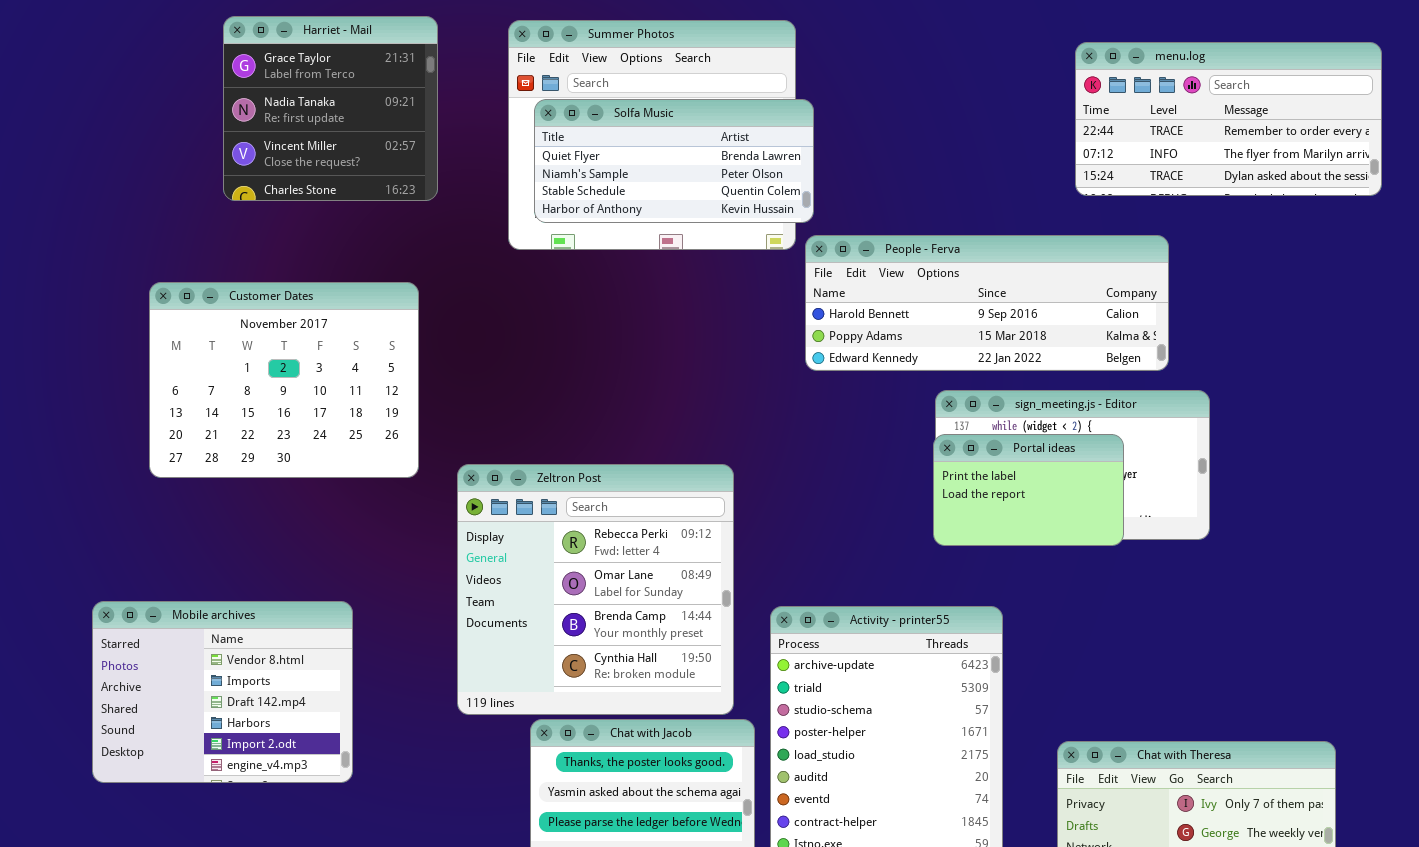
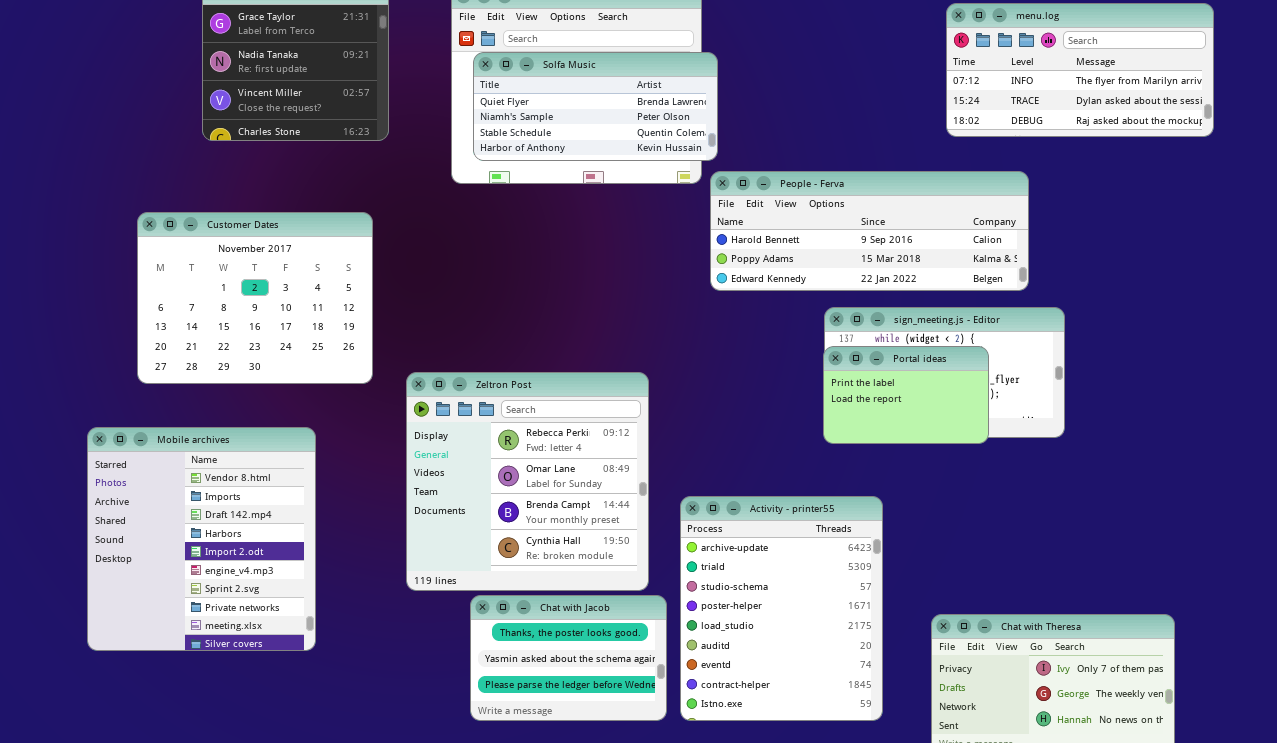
menu.log: [1075,42,1382,196] -> [946,3,1214,137], scrolled down 1 row
Mobile archives: [92,601,353,783] -> [87,427,316,651], resized

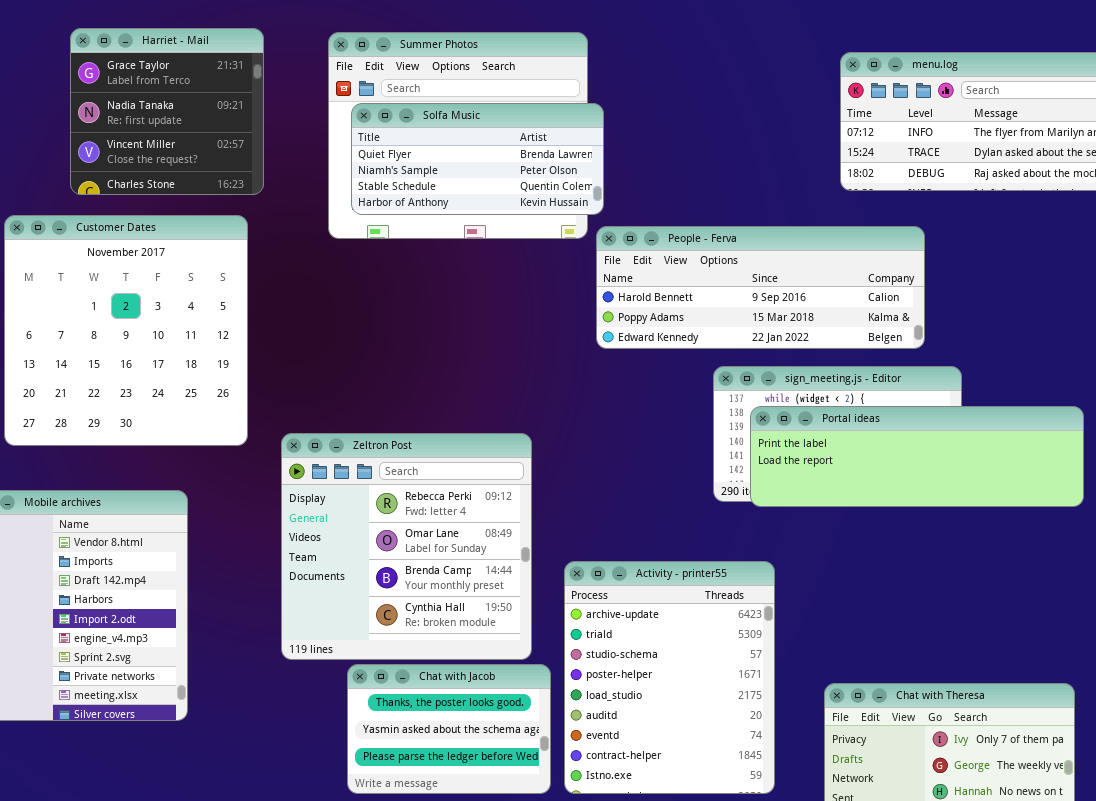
Customer Dates: [137,212,373,384] -> [4,215,248,446], resized
Portal ideas: [823,346,989,444] -> [750,406,1084,507], moved, resized

